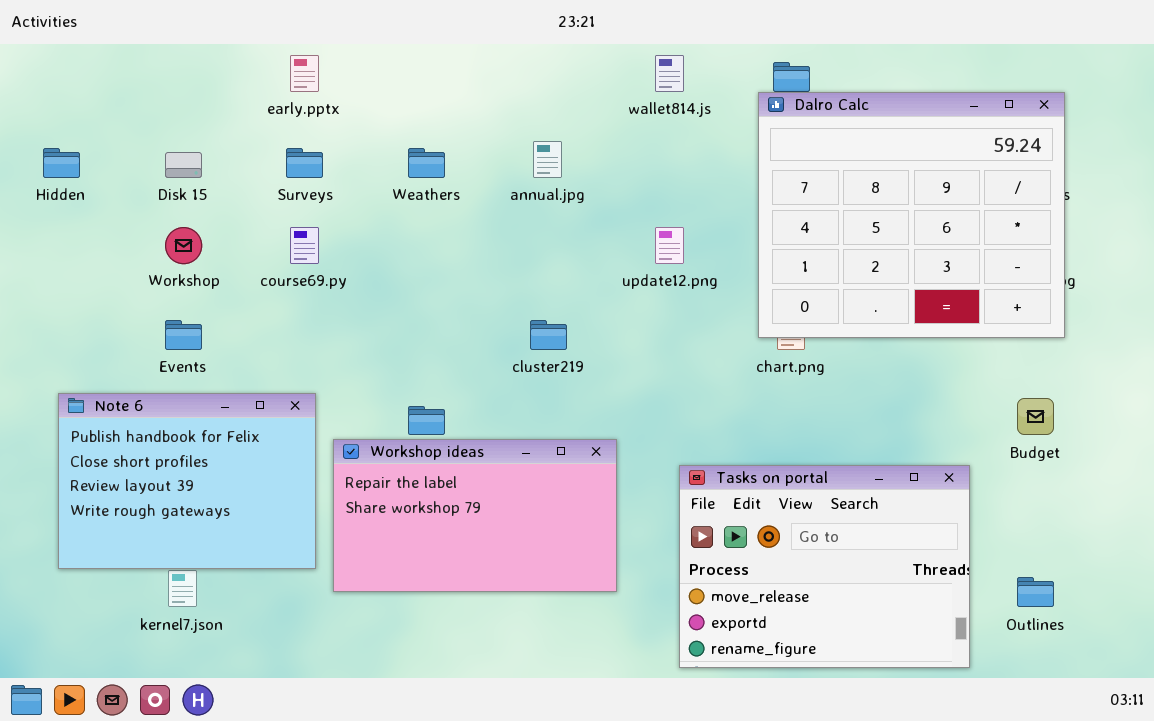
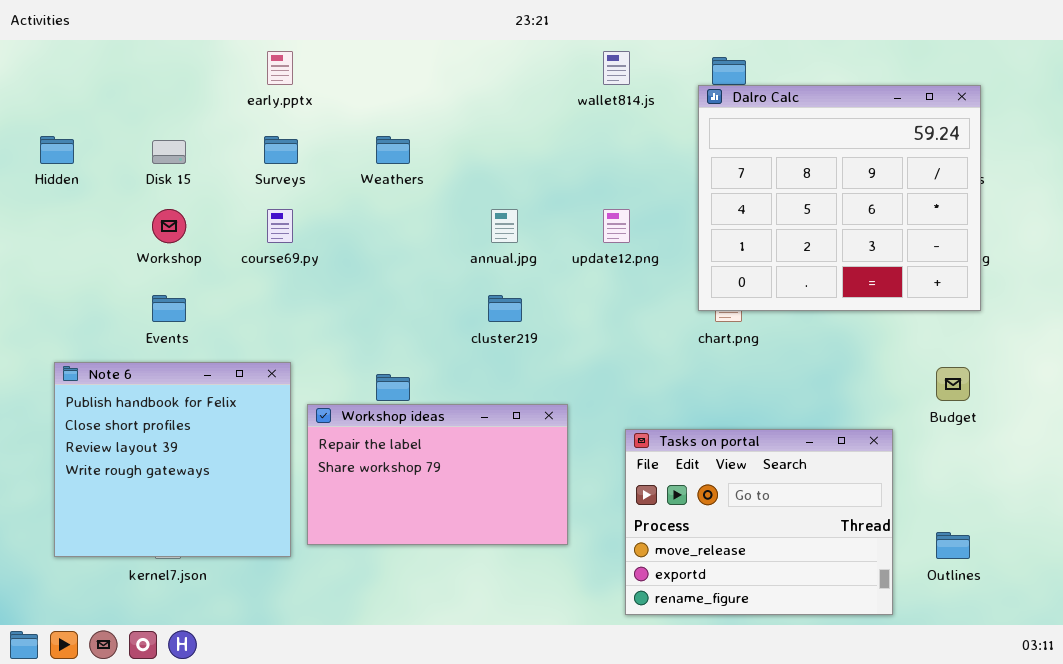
annual.jpg: [533,141,562,178] -> [491,209,518,243], moved
Note 6: [58,393,316,569] -> [54,362,291,557], resized

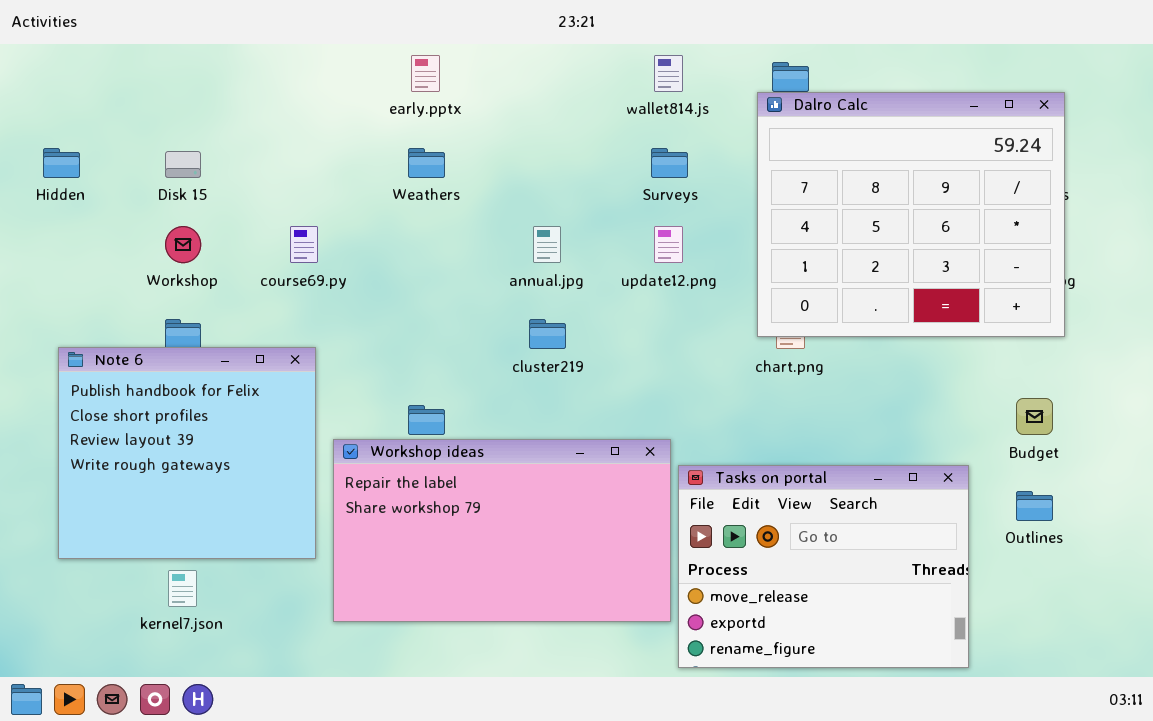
early.pptx: [267,51,293,85] -> [411,55,440,92], moved
Surveys: [264,136,298,164] -> [651,148,688,178], moved
Note 6: [54,362,291,557] -> [58,347,316,559], moved
Workshop ideas: [307,404,568,545] -> [333,439,671,622], resized
Outlines: [936,532,970,559] -> [1016,491,1053,521], moved

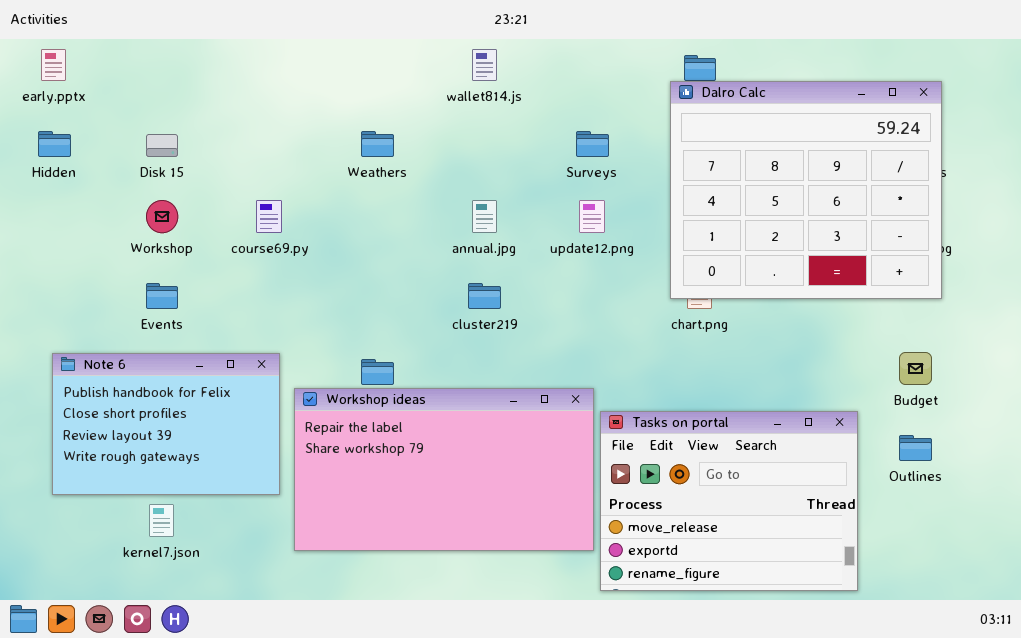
early.pptx: [411,55,440,92] -> [41,49,66,81], moved
wallet814.js: [654,55,683,92] -> [472,49,497,81], moved
Note 6: [58,347,316,559] -> [52,353,280,495], resized

